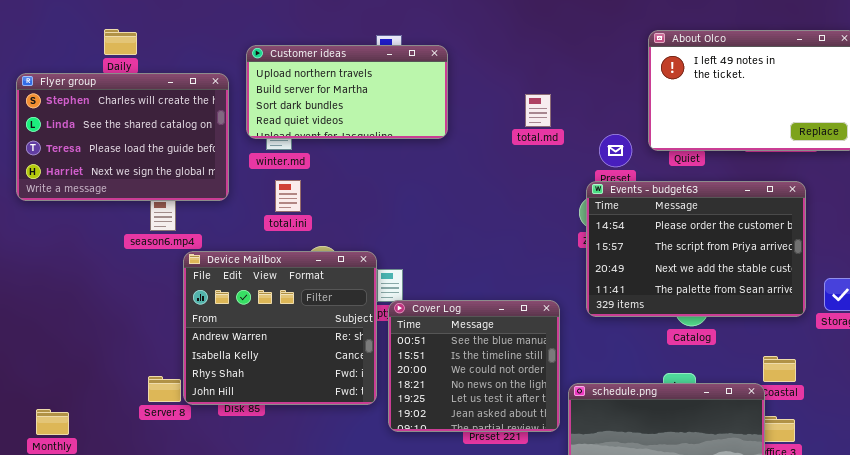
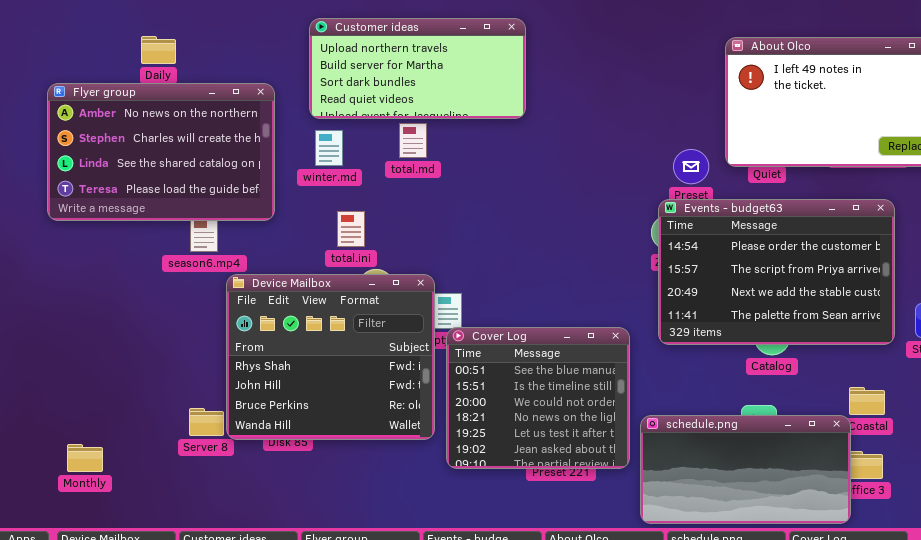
Customer ideas: [246,45,448,139] -> [309,18,526,119], moved
Flyer group: [16,73,229,201] -> [47,83,275,221], scrolled up 1 row
total.md: [525,94,551,127] -> [399,123,427,158], moved
total.ini: [275,180,301,212] -> [337,211,365,247], moved
Device Mailbox: [183,251,377,405] -> [226,274,435,440], scrolled down 2 rows

